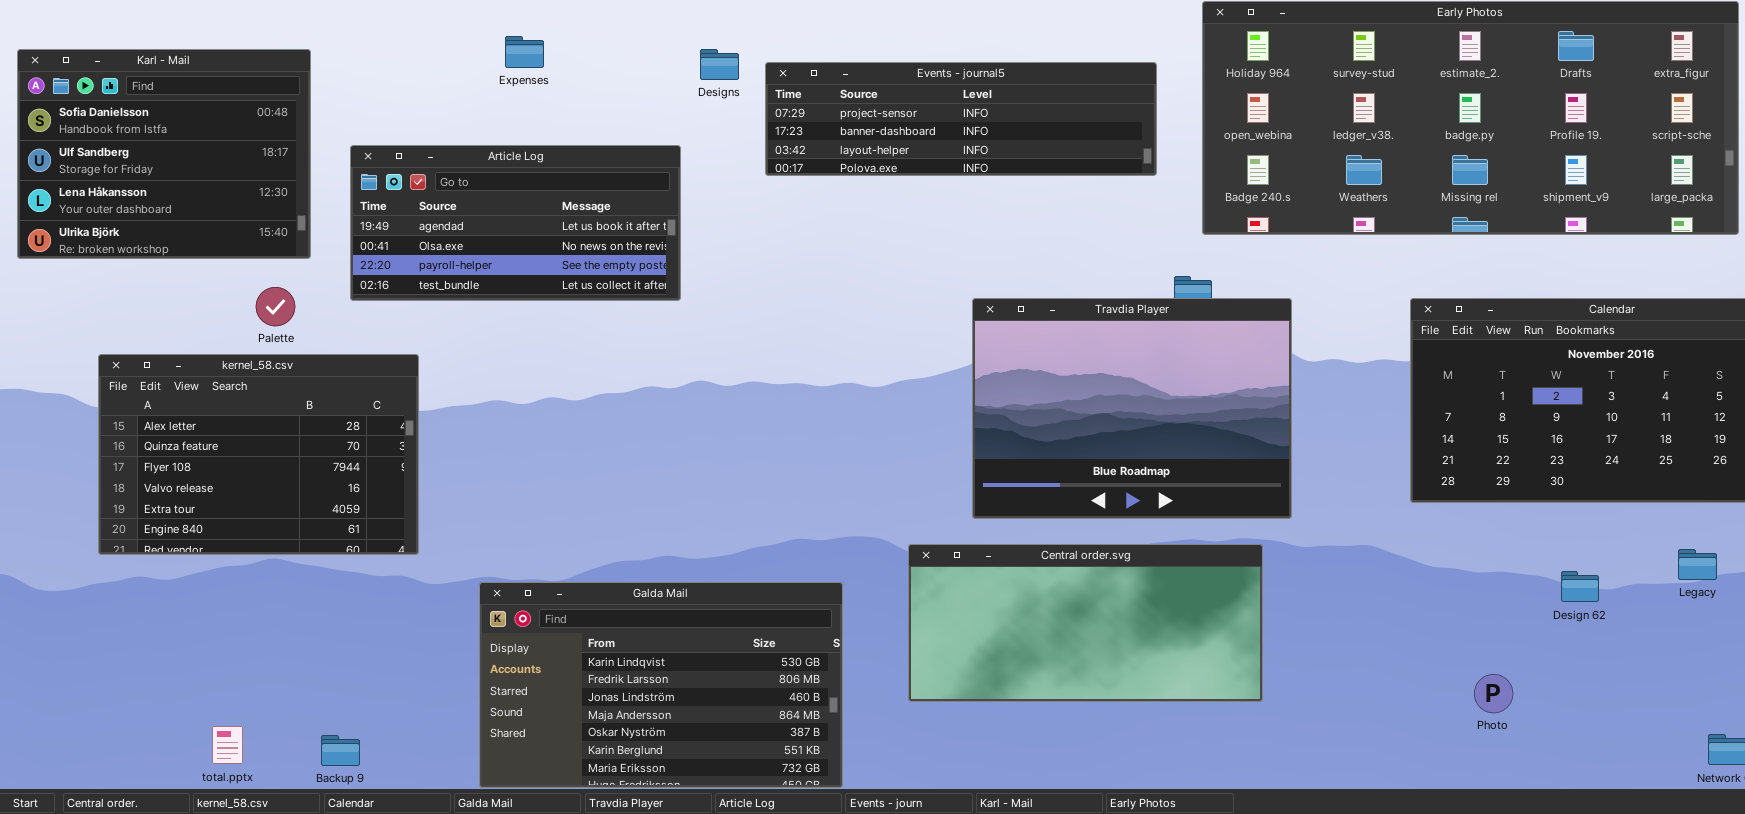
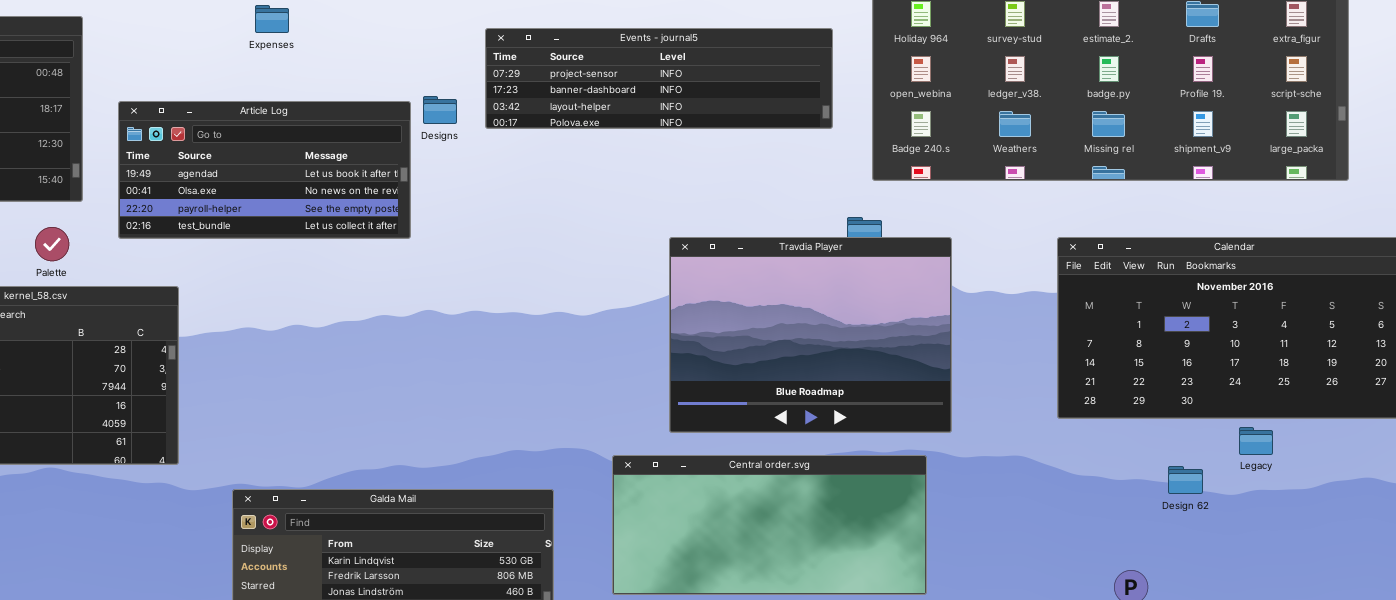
Designs: [700,49,739,80] -> [423,96,457,124], moved
Legacy: [1678,549,1717,580] -> [1239,427,1273,455], moved
Design 62: [1561,571,1599,602] -> [1168,466,1203,494], moved

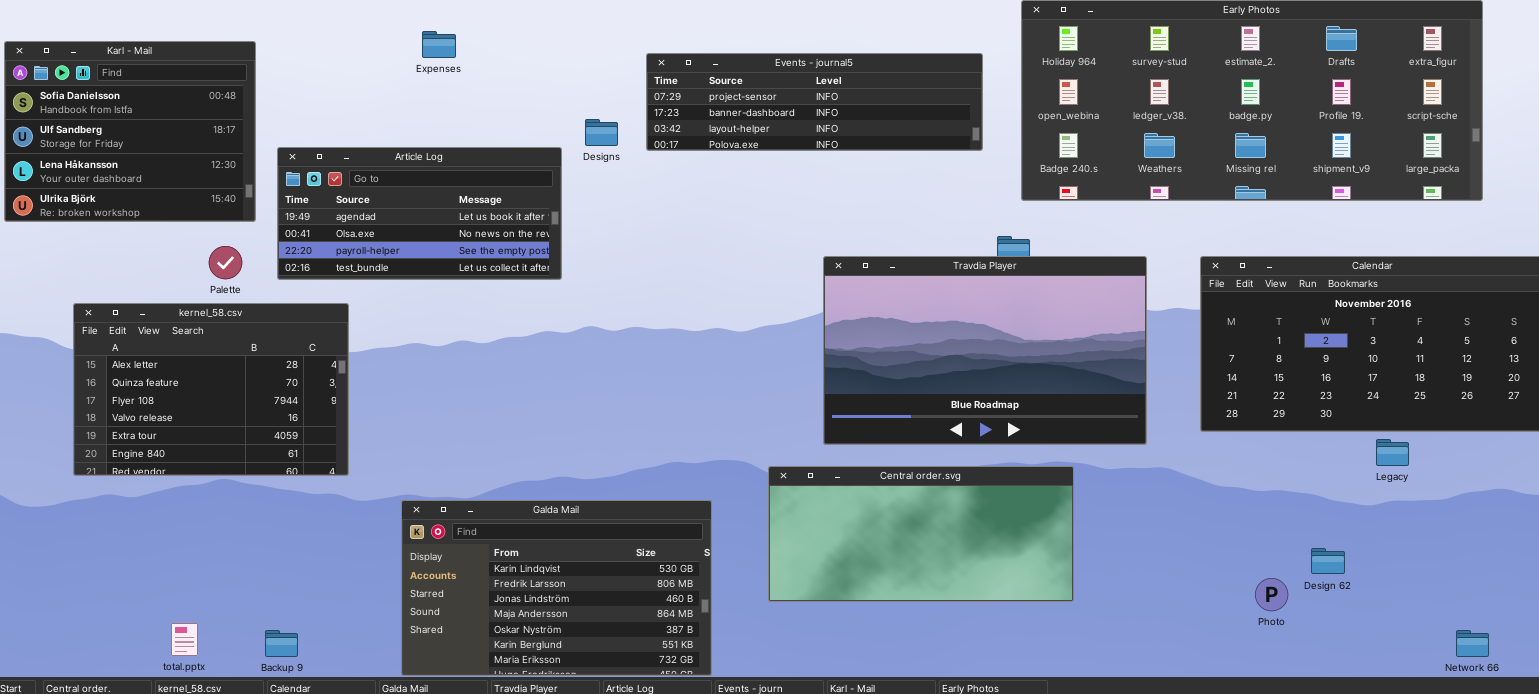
Article Log: [118,101,411,239] -> [277,147,562,280], moved
Travdia Player: [669,237,952,433] -> [823,256,1147,445], resized
Design 62: [1168,466,1203,494] -> [1311,548,1345,574], moved

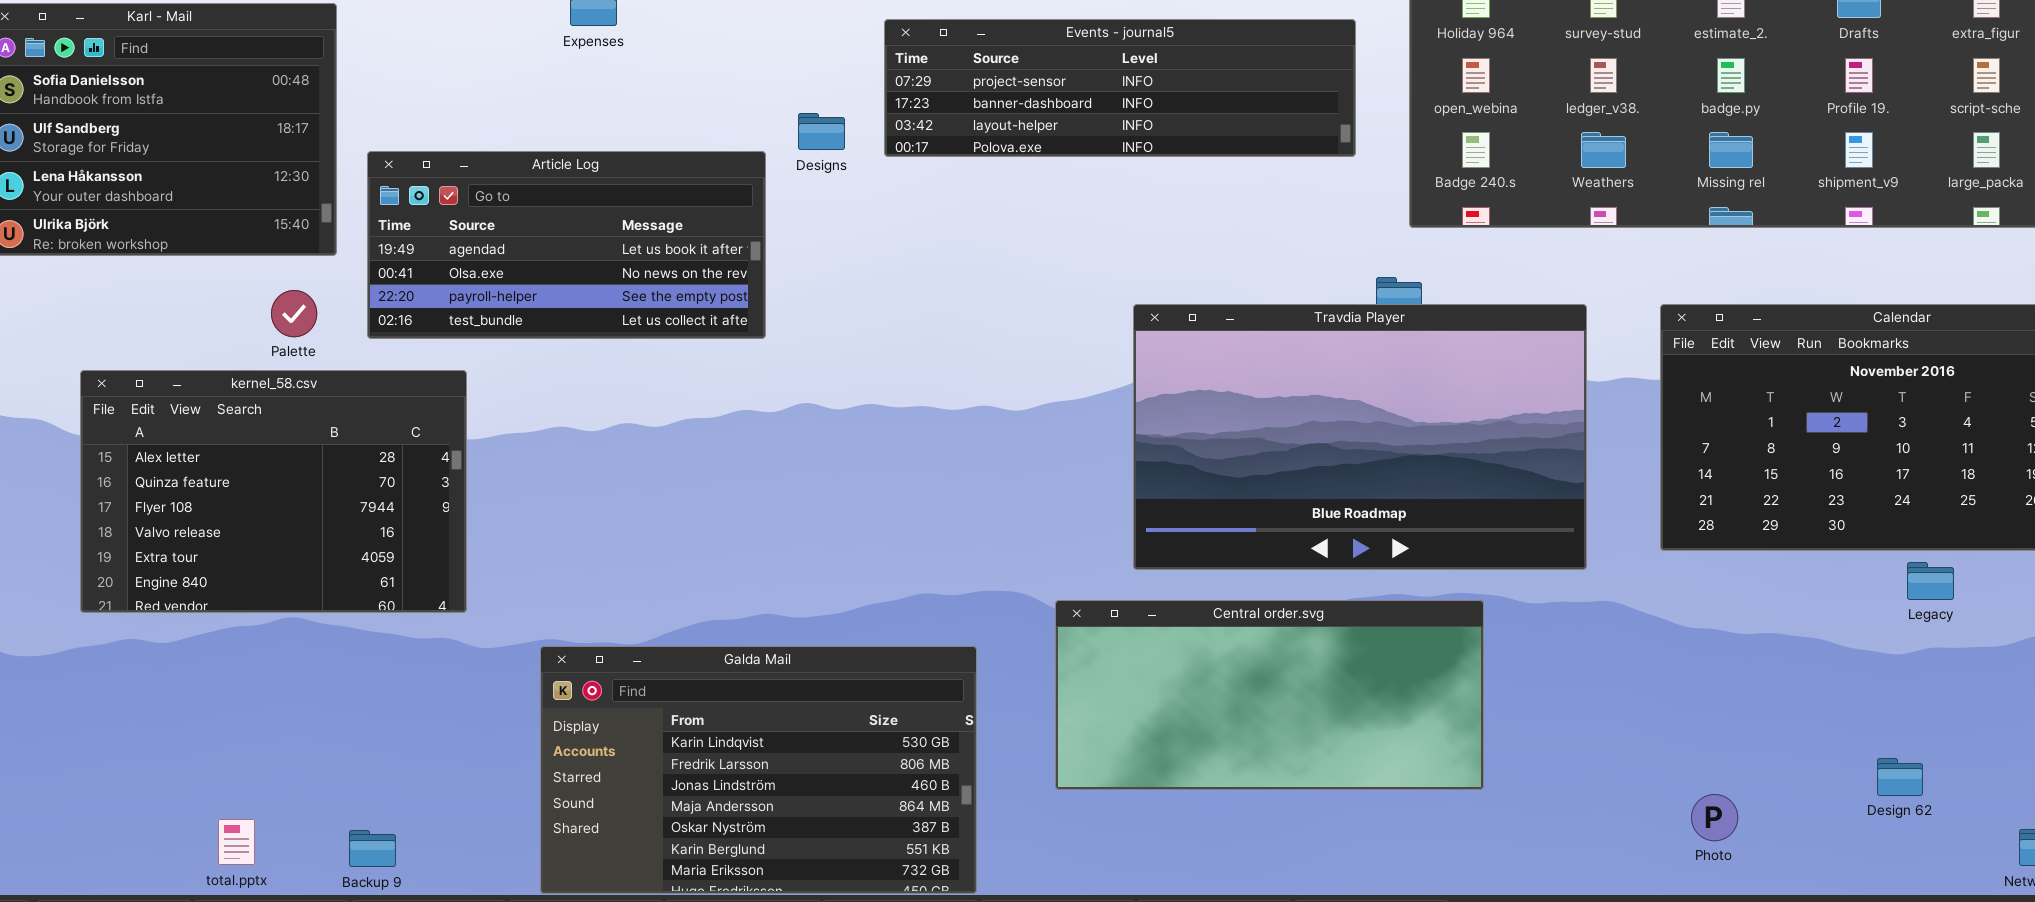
Design 62: [1311,548,1345,574] -> [1877,758,1923,796], moved
Photo: [1255,578,1288,611] -> [1691,794,1738,841], moved

